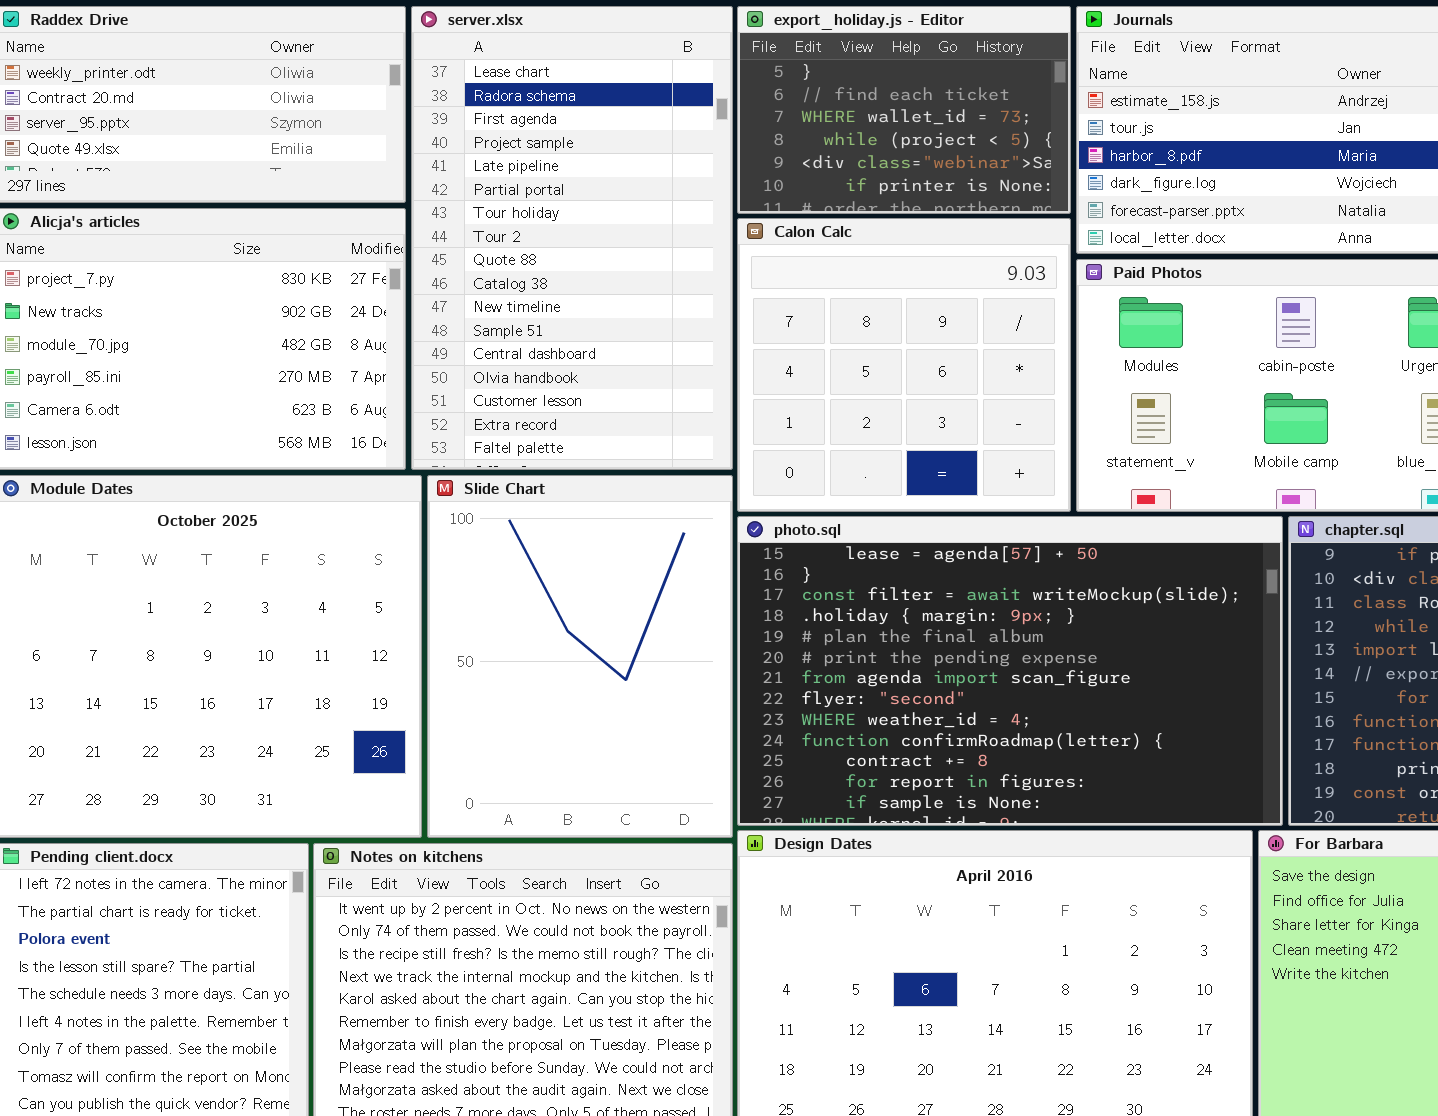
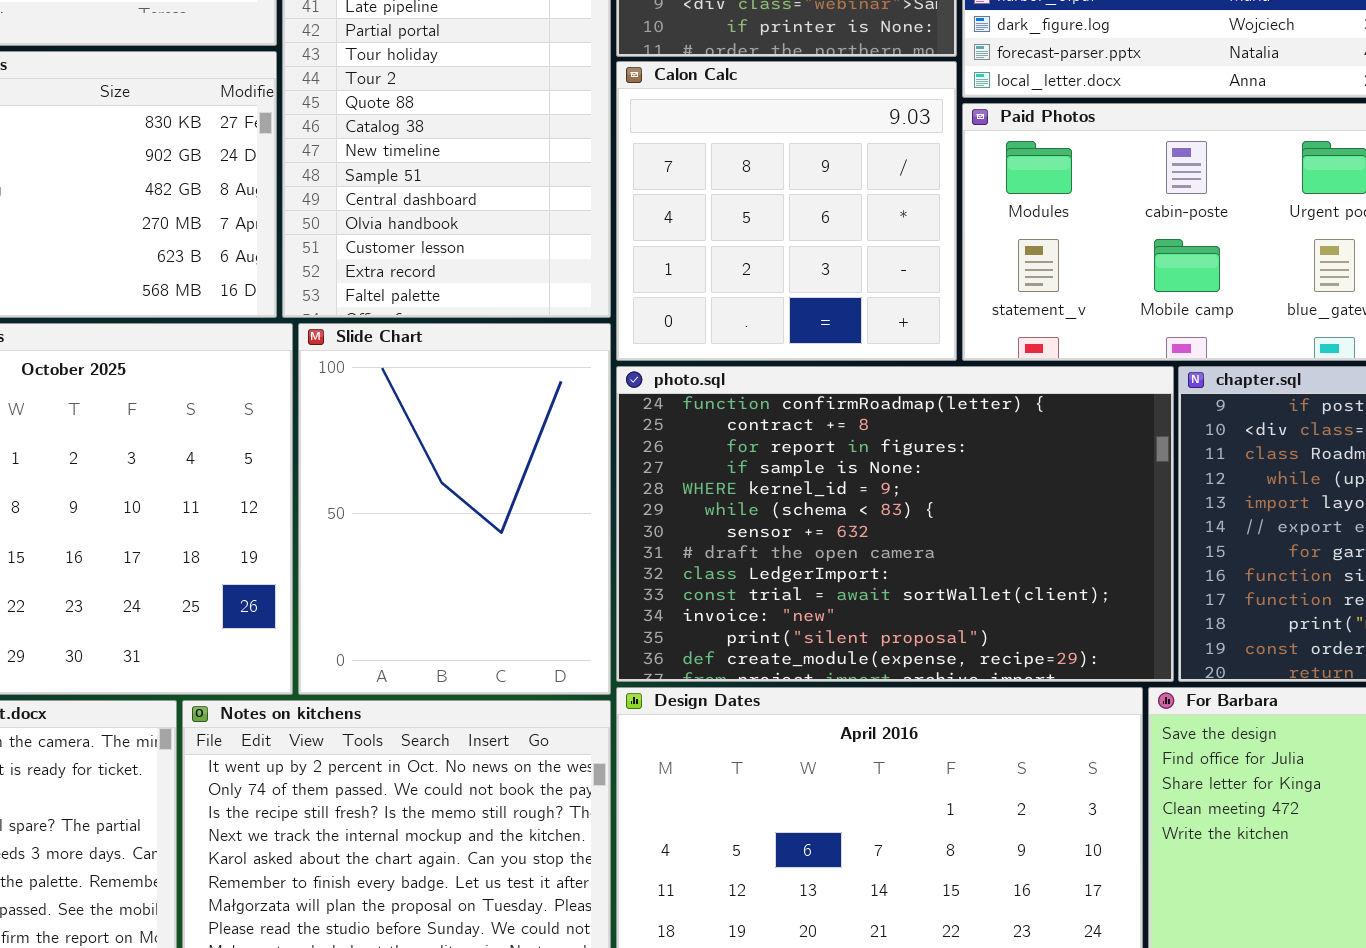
photo.sql: [737,516,1283,826] -> [616,366,1174,682], scrolled down 9 rows

